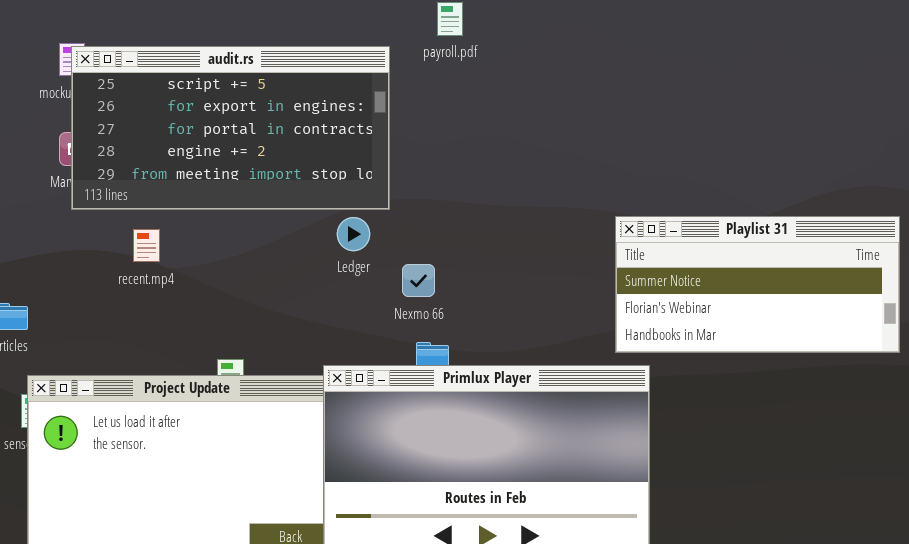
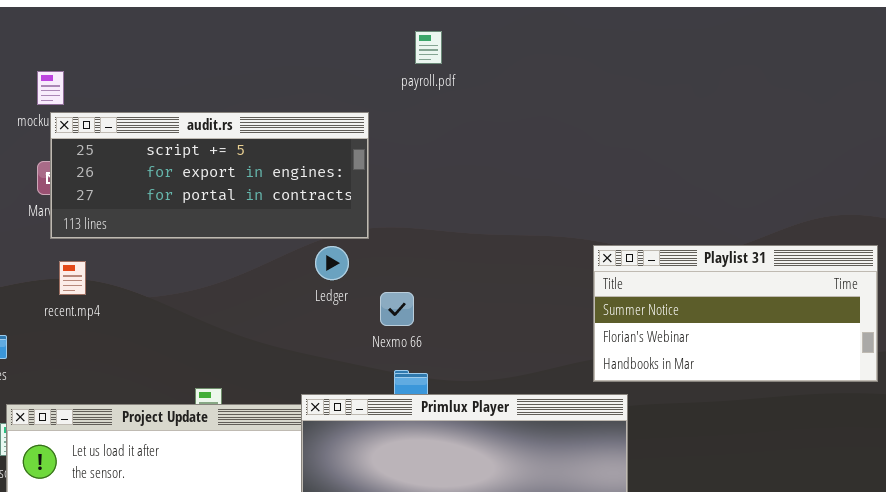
audit.rs: [71,46,390,210] -> [50,112,369,239], resized
recent.mp4: [133,229,160,262] -> [59,261,86,295], moved

